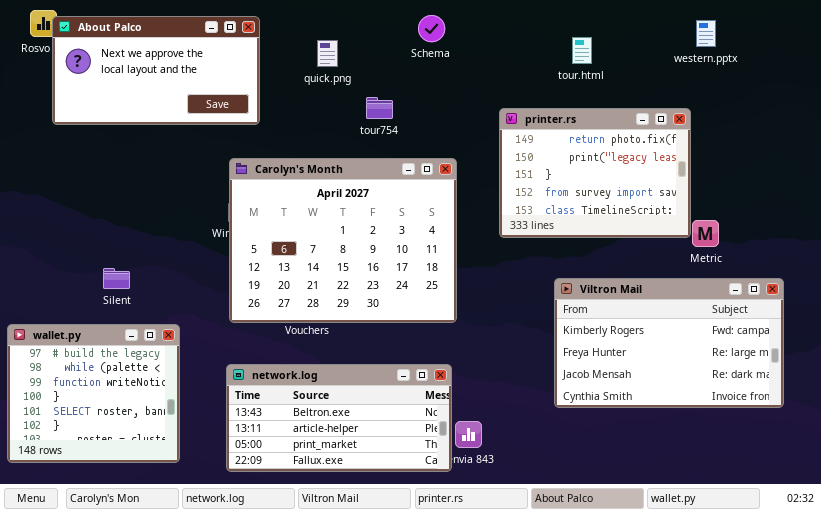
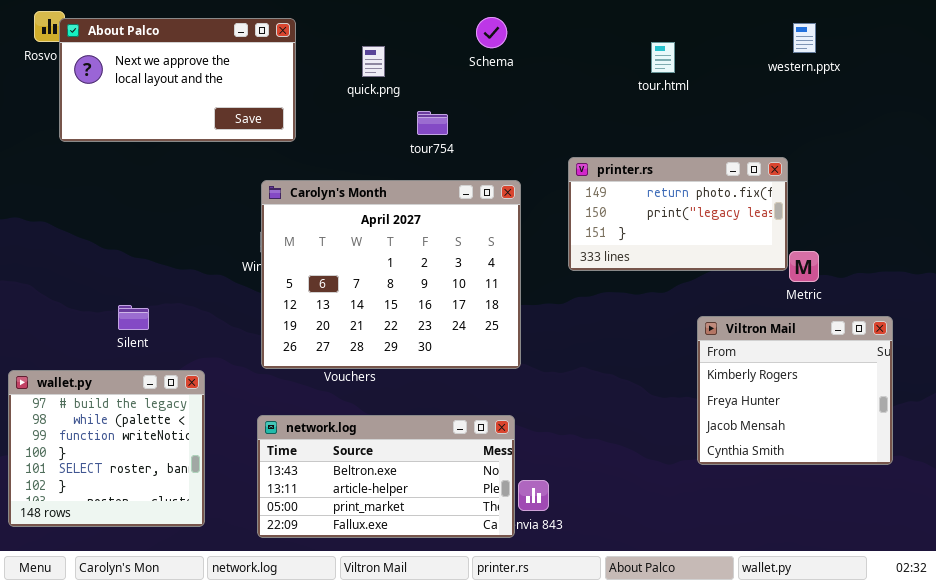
printer.rs: [499,108,691,238] -> [568,157,788,271], resized
Viltron Mail: [554,278,784,408] -> [697,316,893,465], resized

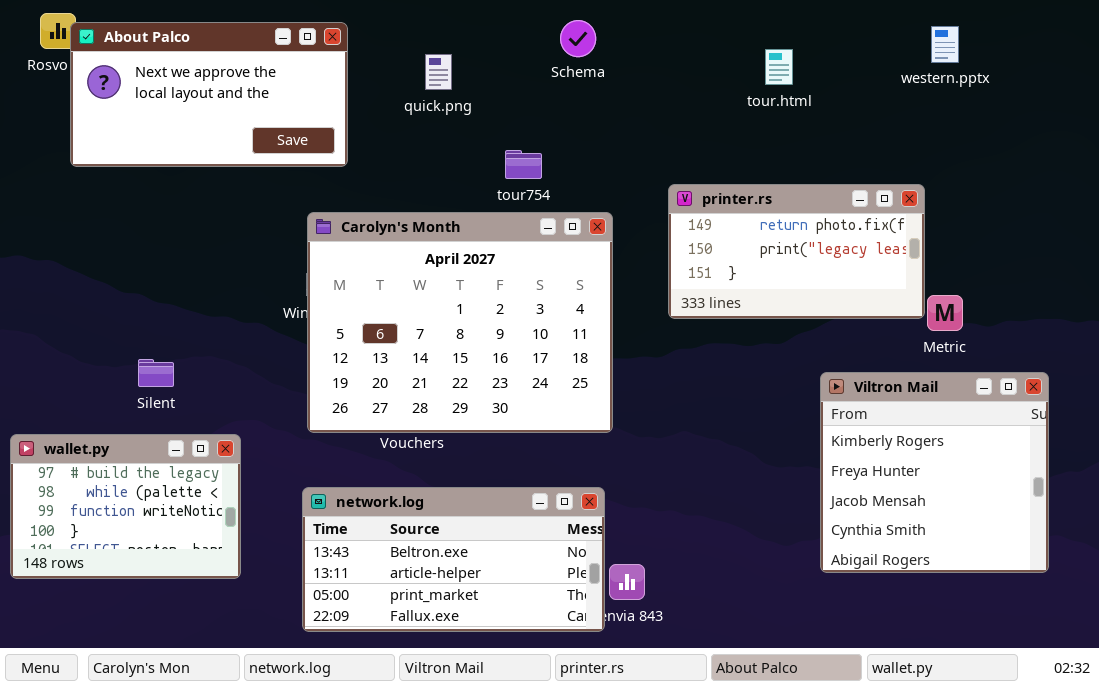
tour754: [417,111,448,135] -> [505,150,542,179], moved
Viltron Mail: [697,316,893,465] -> [820,372,1049,573], resized
wallet.py: [8,370,205,527] -> [10,434,241,579], resized

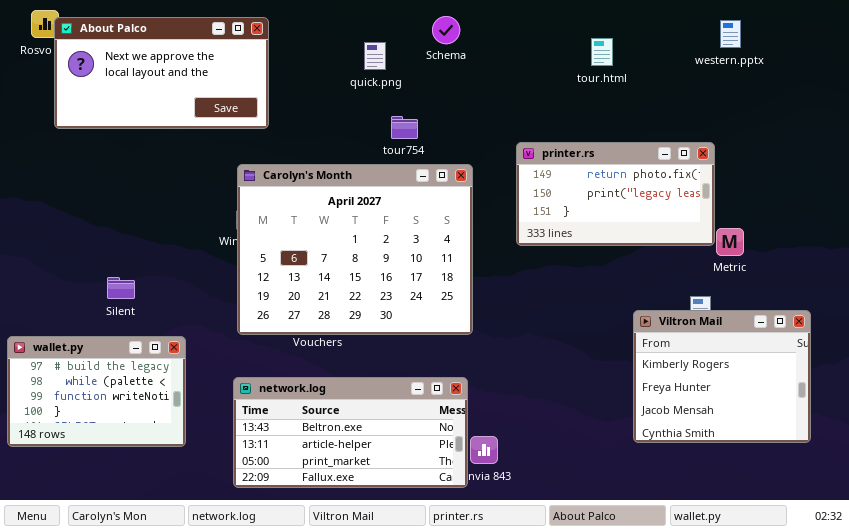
quick.png: [425,54,452,90] -> [364,42,386,70], moved
Viltron Mail: [820,372,1049,573] -> [633,310,811,443], resized

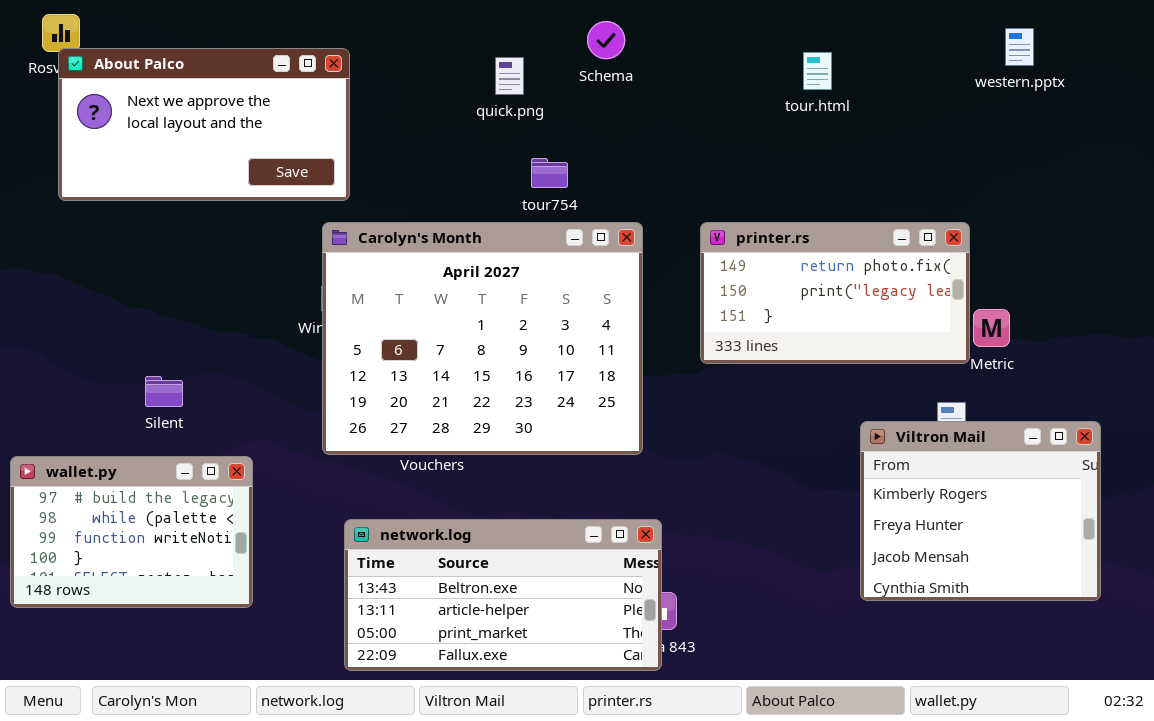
About Palco: [54,17,269,129] -> [58,48,350,201], moved
western.pptx: [720,20,741,48] -> [1005,28,1034,66], moved
printer.rs: [516,142,715,246] -> [700,222,970,364], moved
network.log: [233,377,468,488] -> [344,519,662,671], moved

